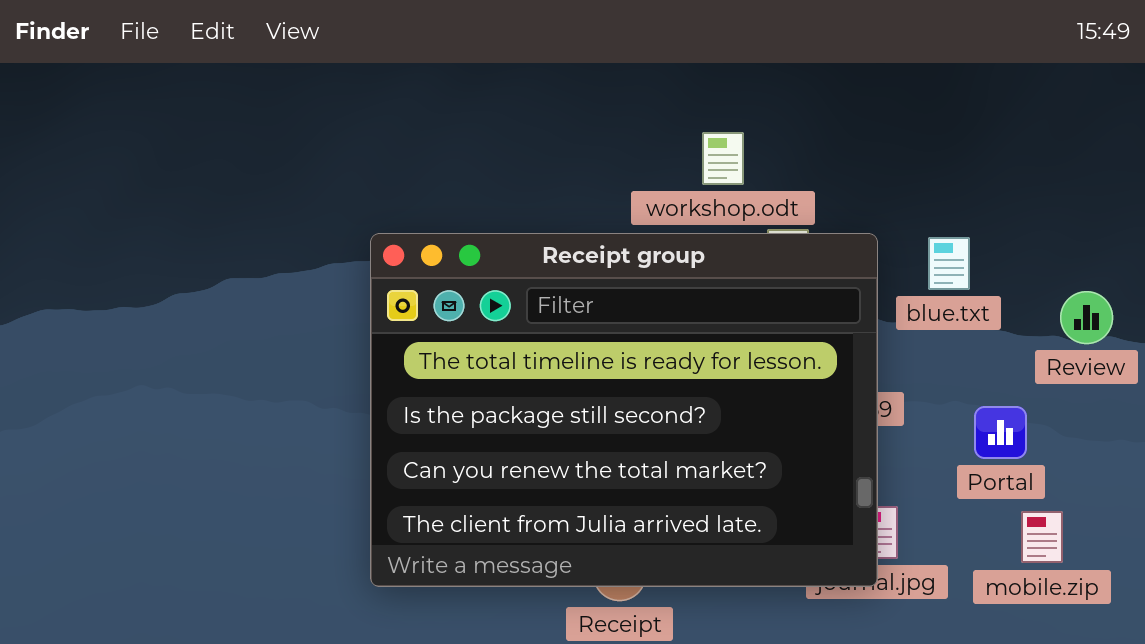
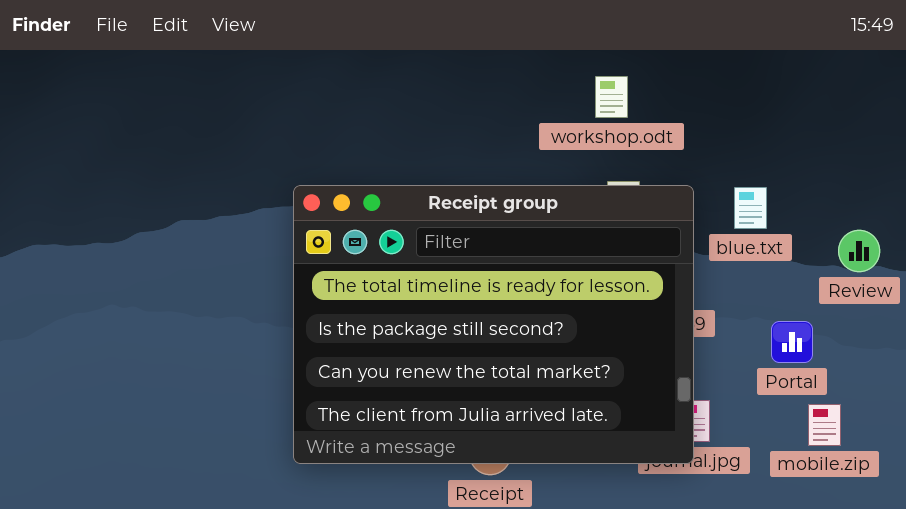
workshop.odt: [702,132,744,185] -> [595,76,628,118], moved

